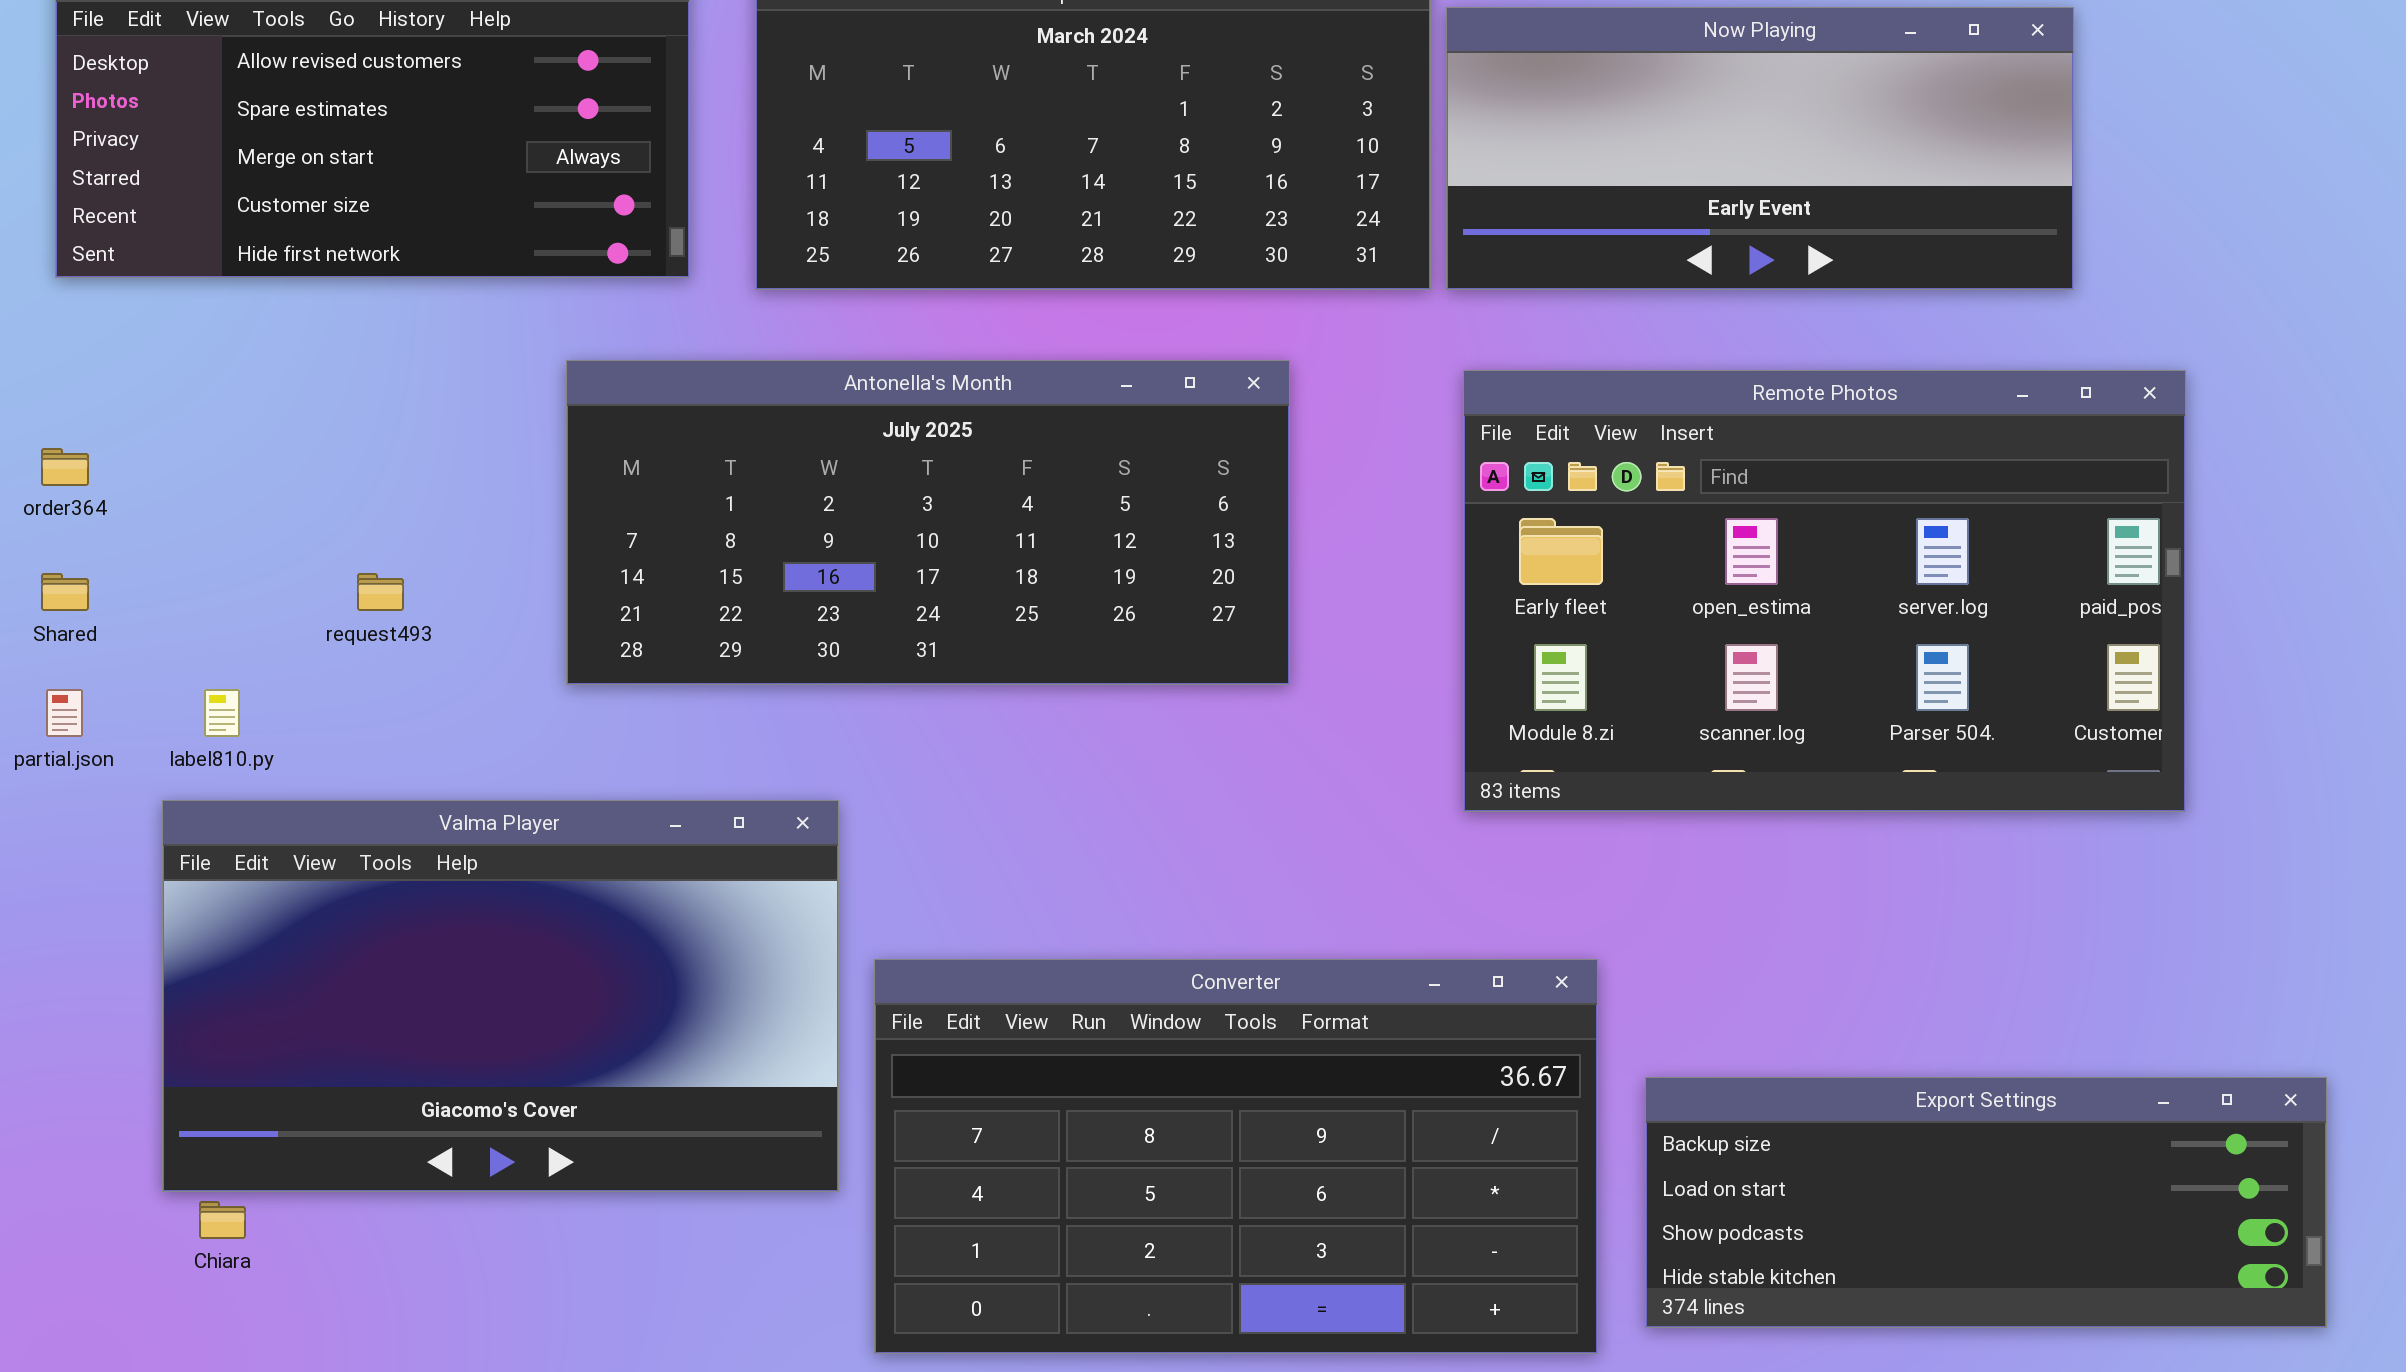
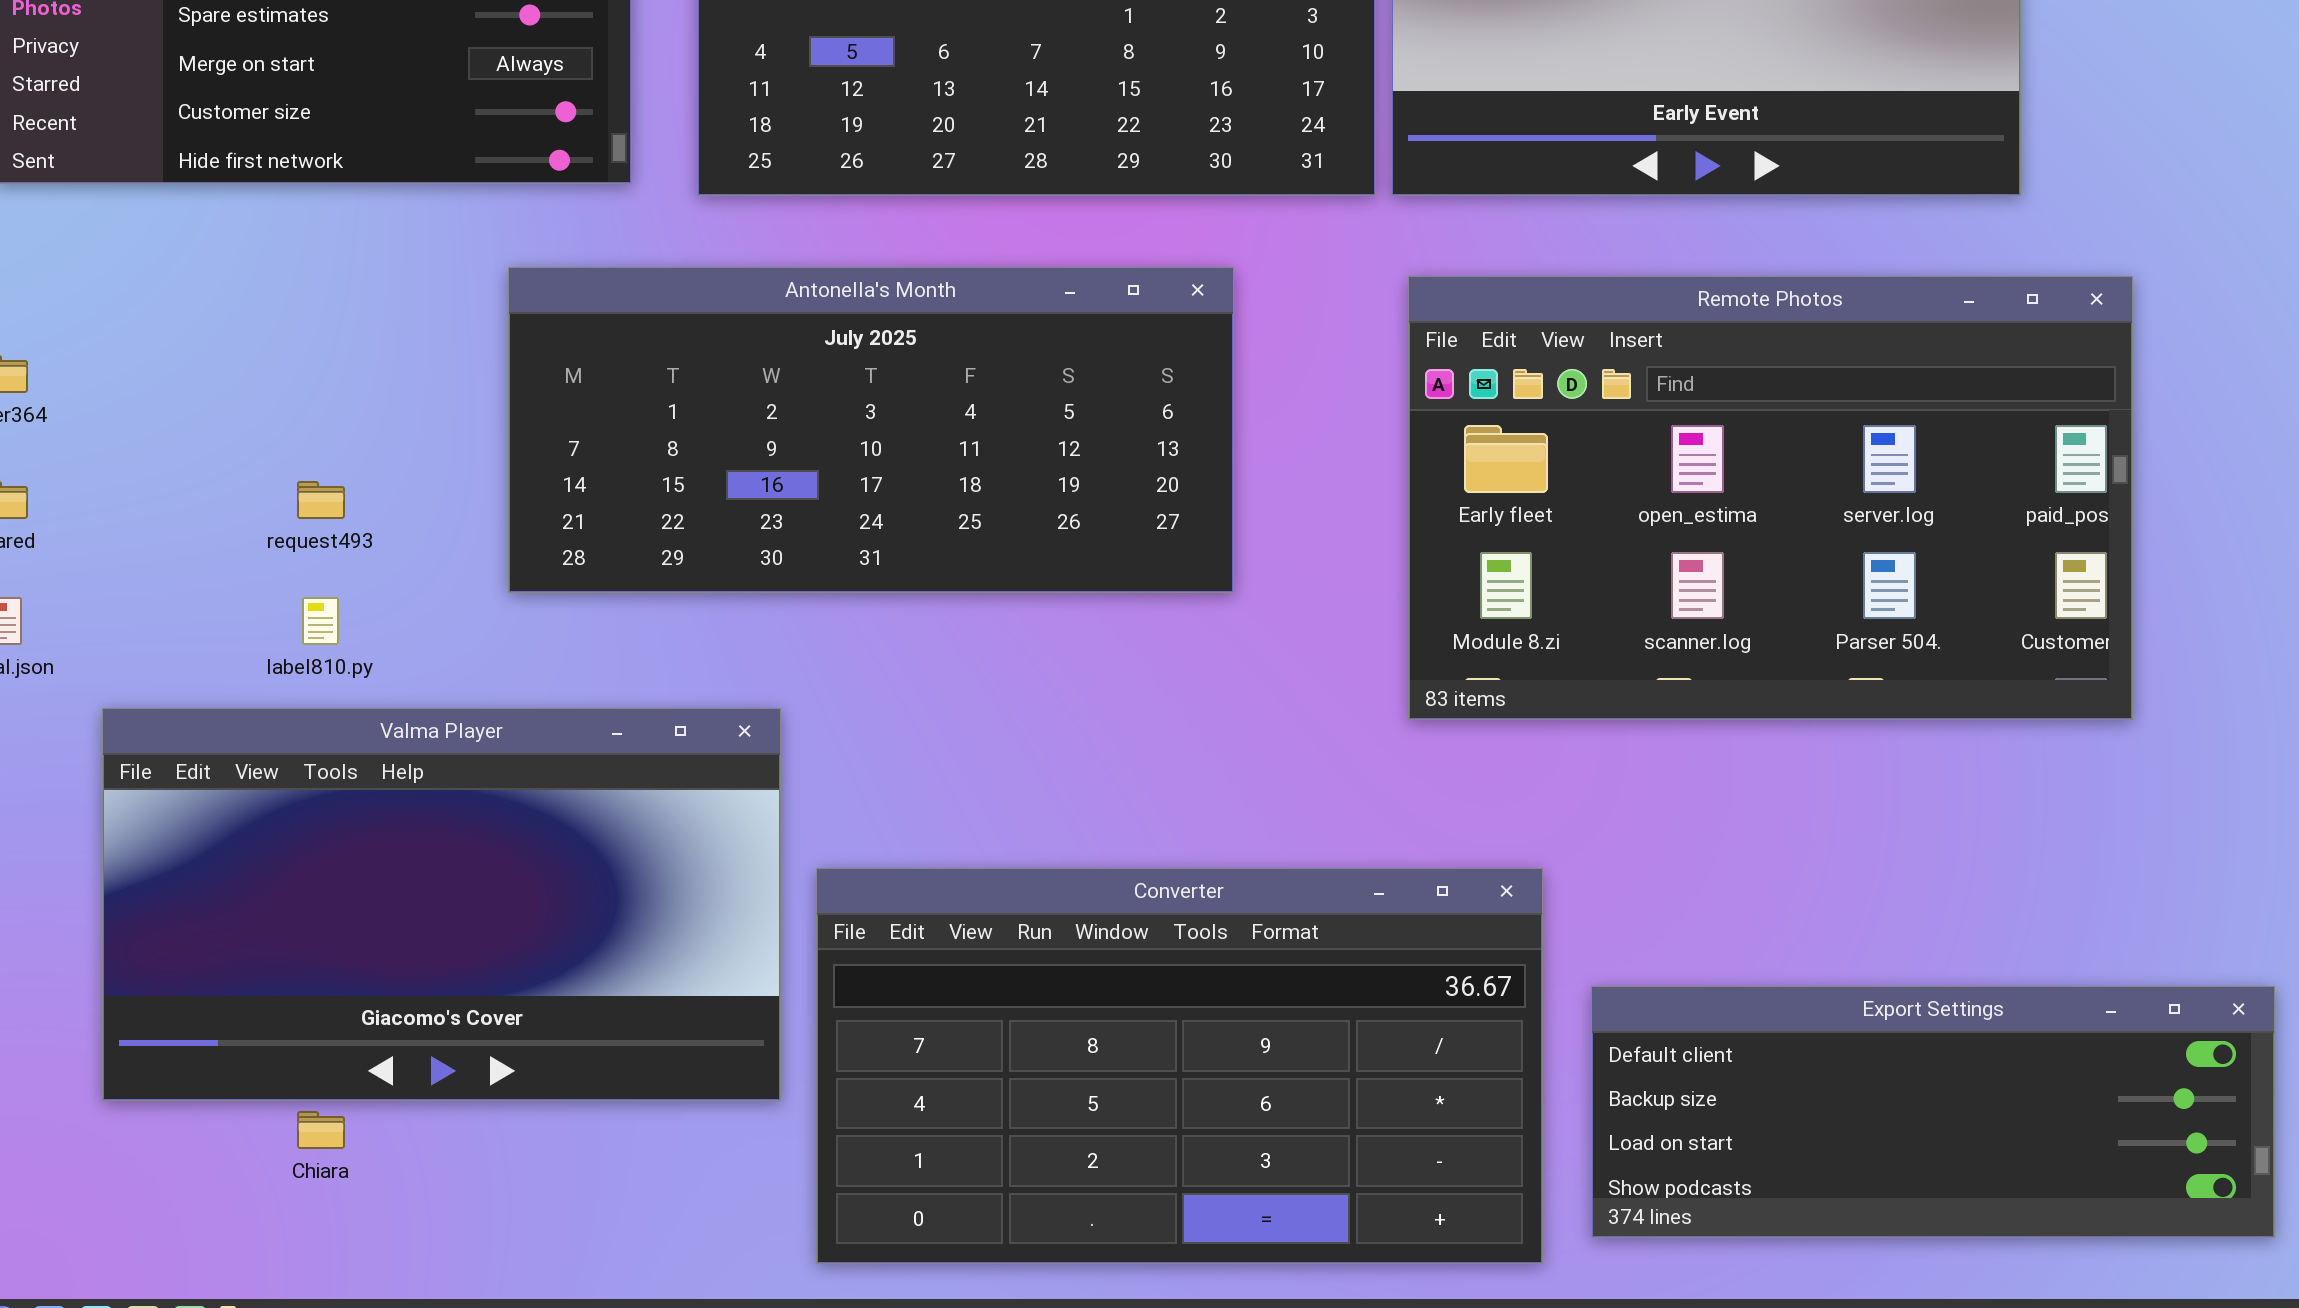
label810.py: [204,689,240,737] -> [302,597,339,645], moved
Export Settings: [1645,1077,2327,1328] -> [1591,986,2275,1238], scrolled up 1 row
Chiara: [199,1201,246,1239] -> [297,1111,345,1149], moved

